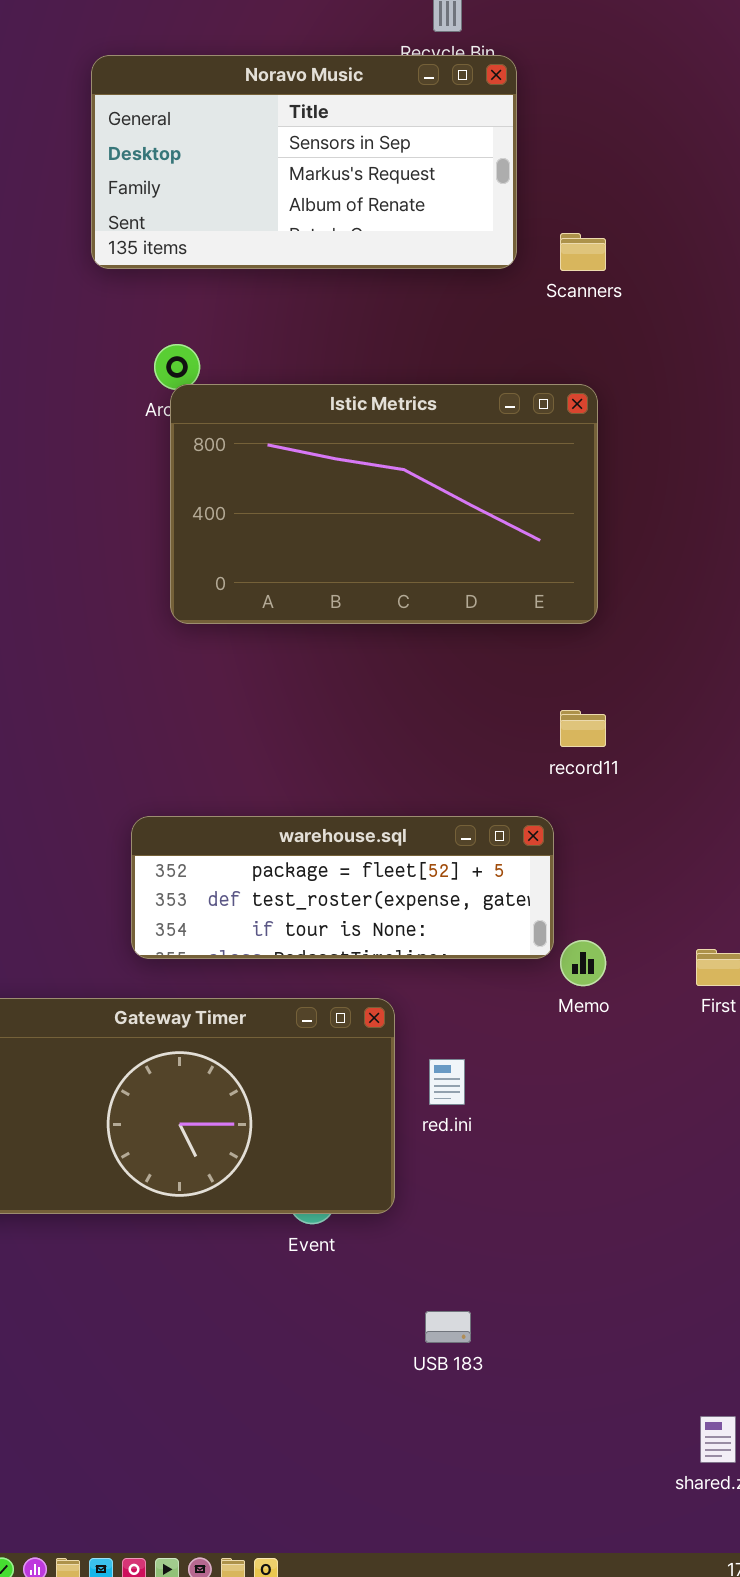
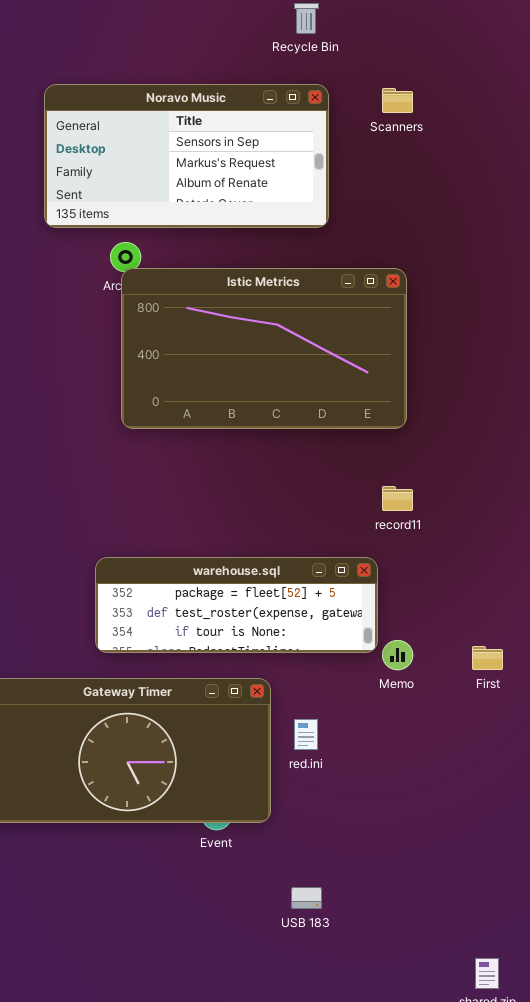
Noravo Music: [91,55,517,269] -> [44,84,329,228], moved
Scanners: [560,233,606,271] -> [382,88,413,113], moved

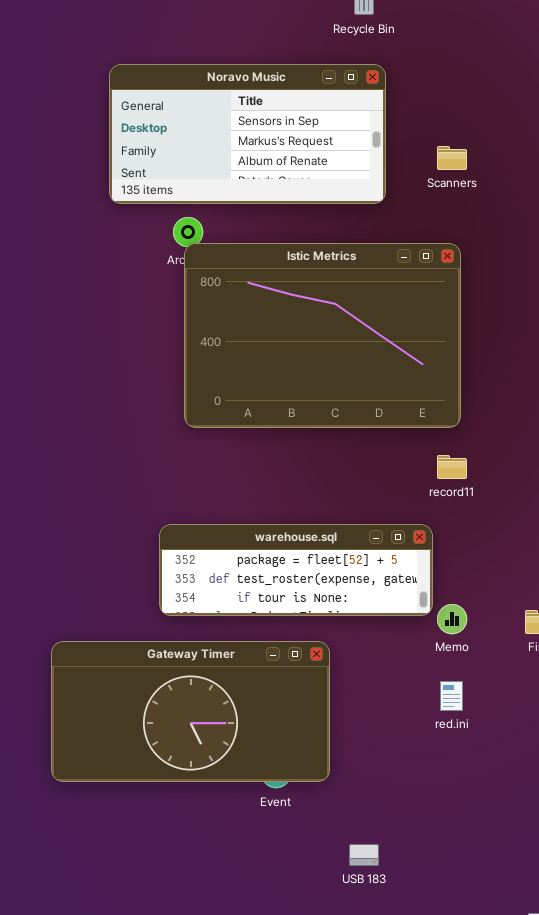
Scanners: [382,88,413,113] -> [437,146,467,170], moved
Istic Metrics: [121,268,407,429] -> [184,243,461,428], resized
red.ini: [294,719,318,750] -> [440,681,463,711], moved

